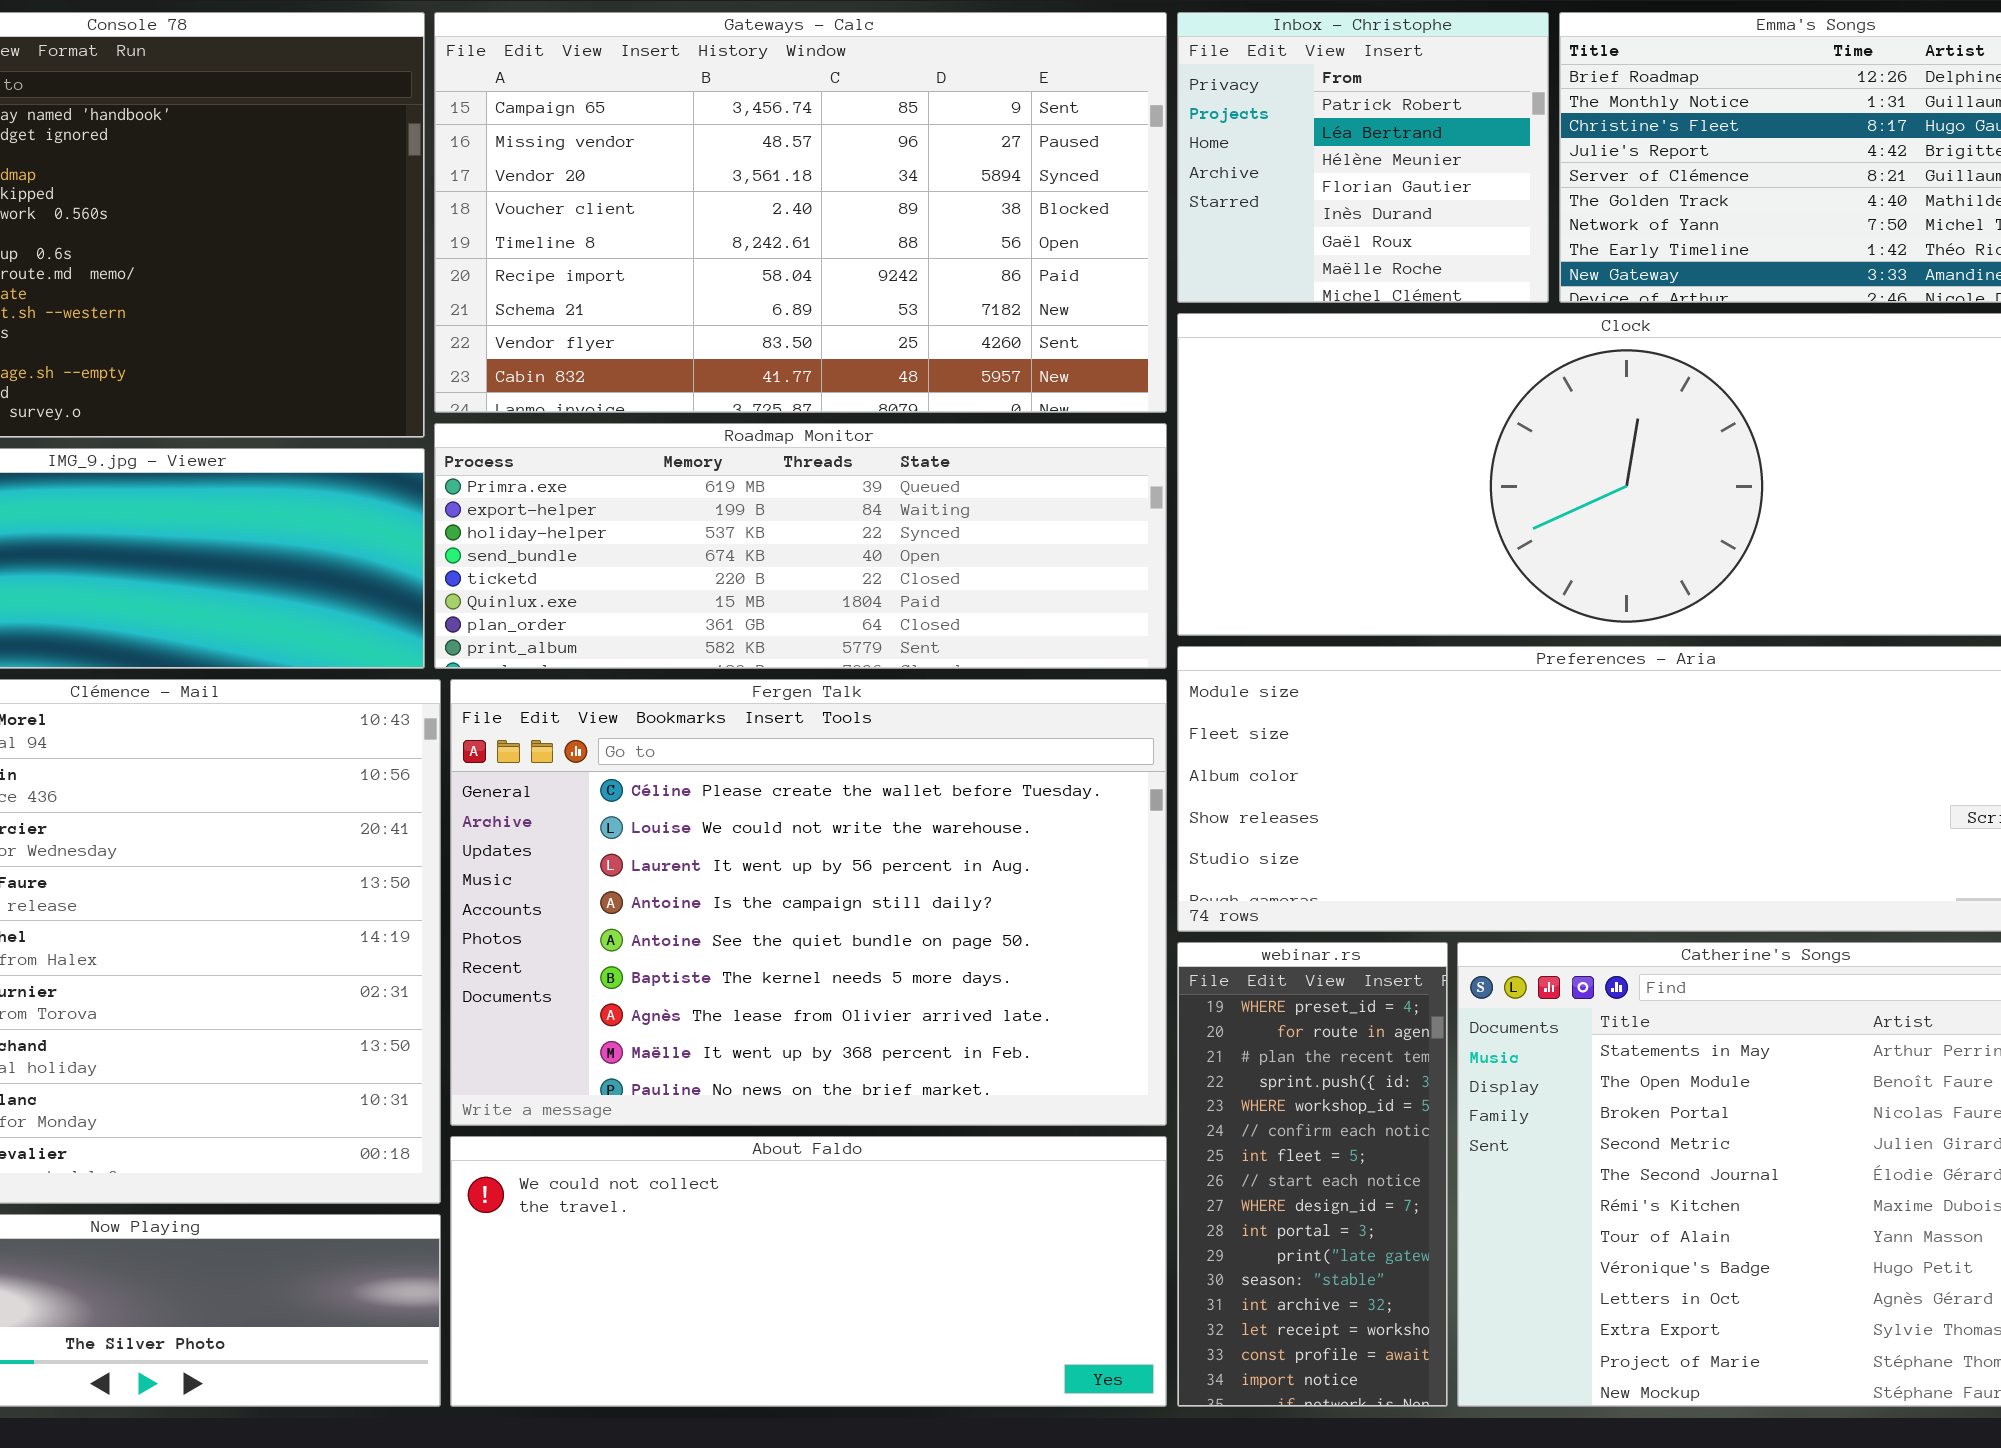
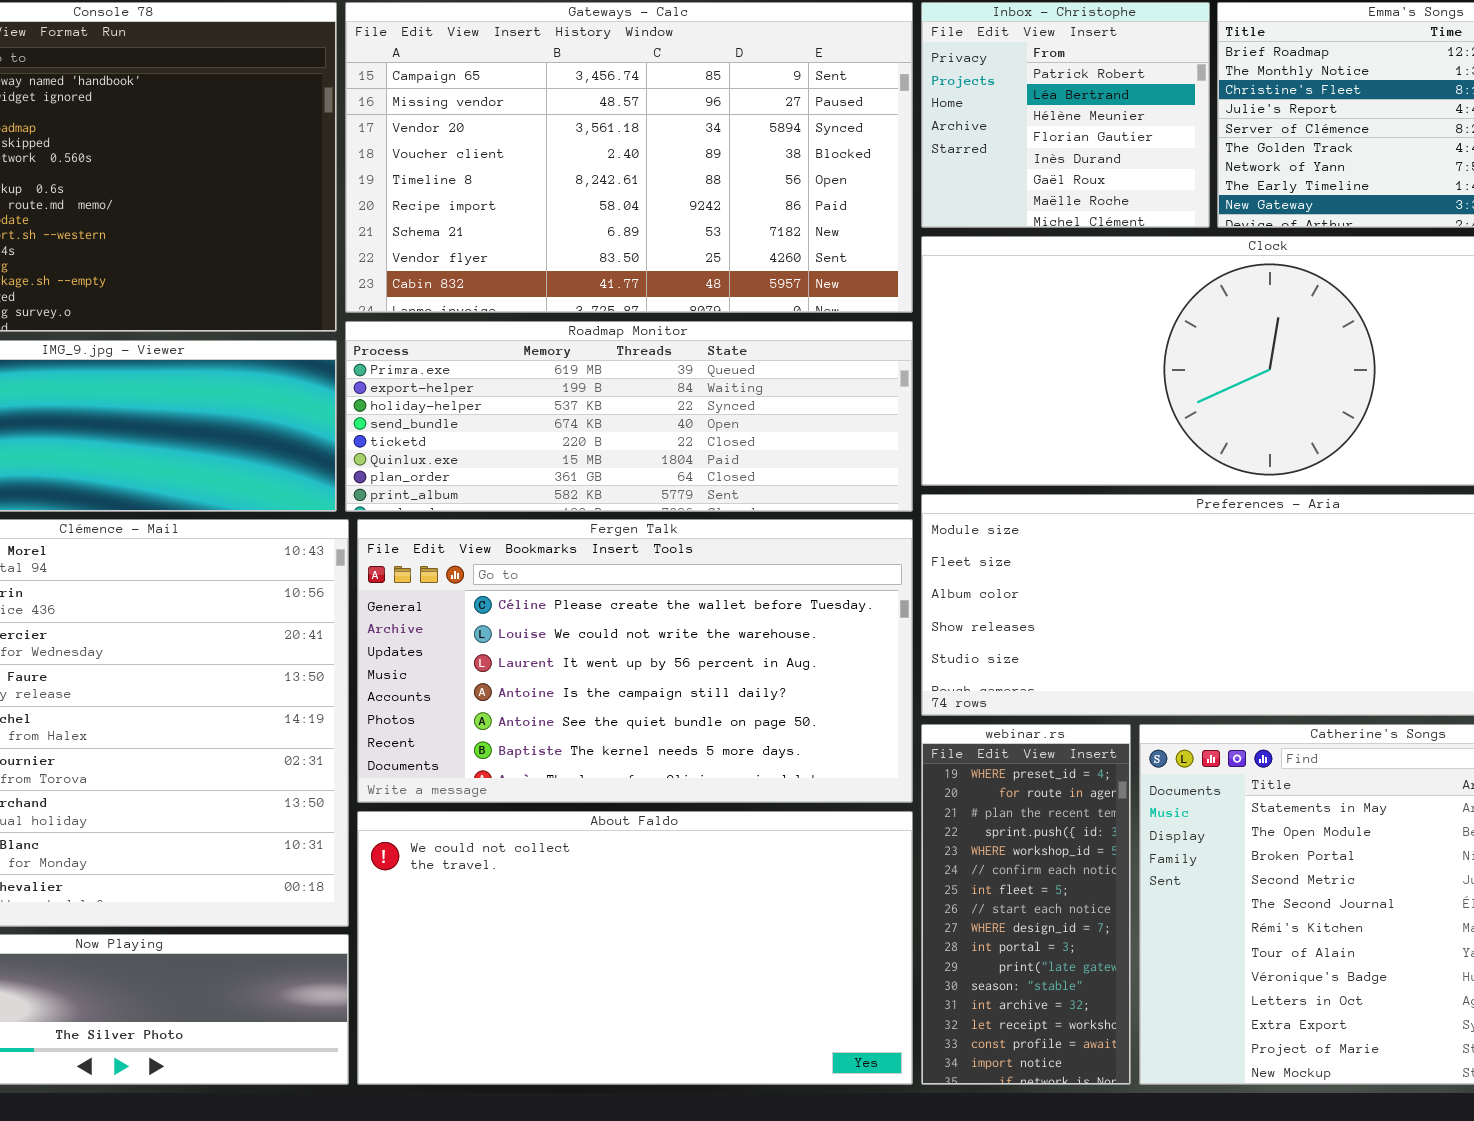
Fergen Talk: [450,679,1167,1126] -> [357,519,913,803], resized
About Faldo: [450,1136,1167,1407] -> [357,811,913,1085], resized

